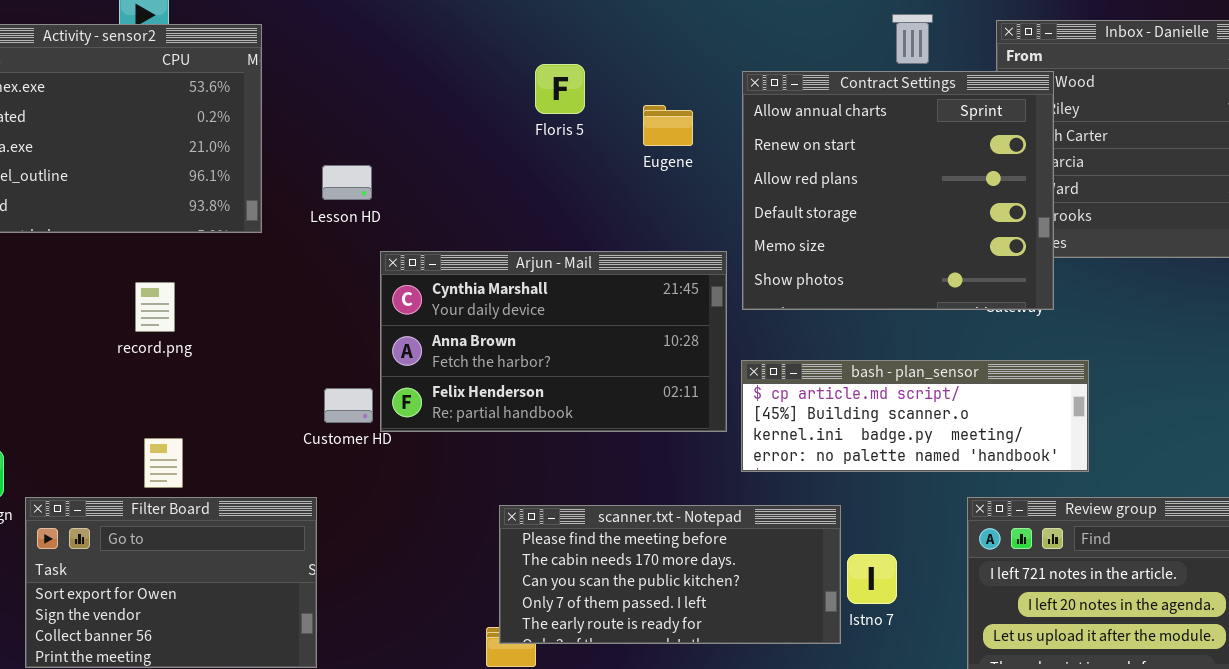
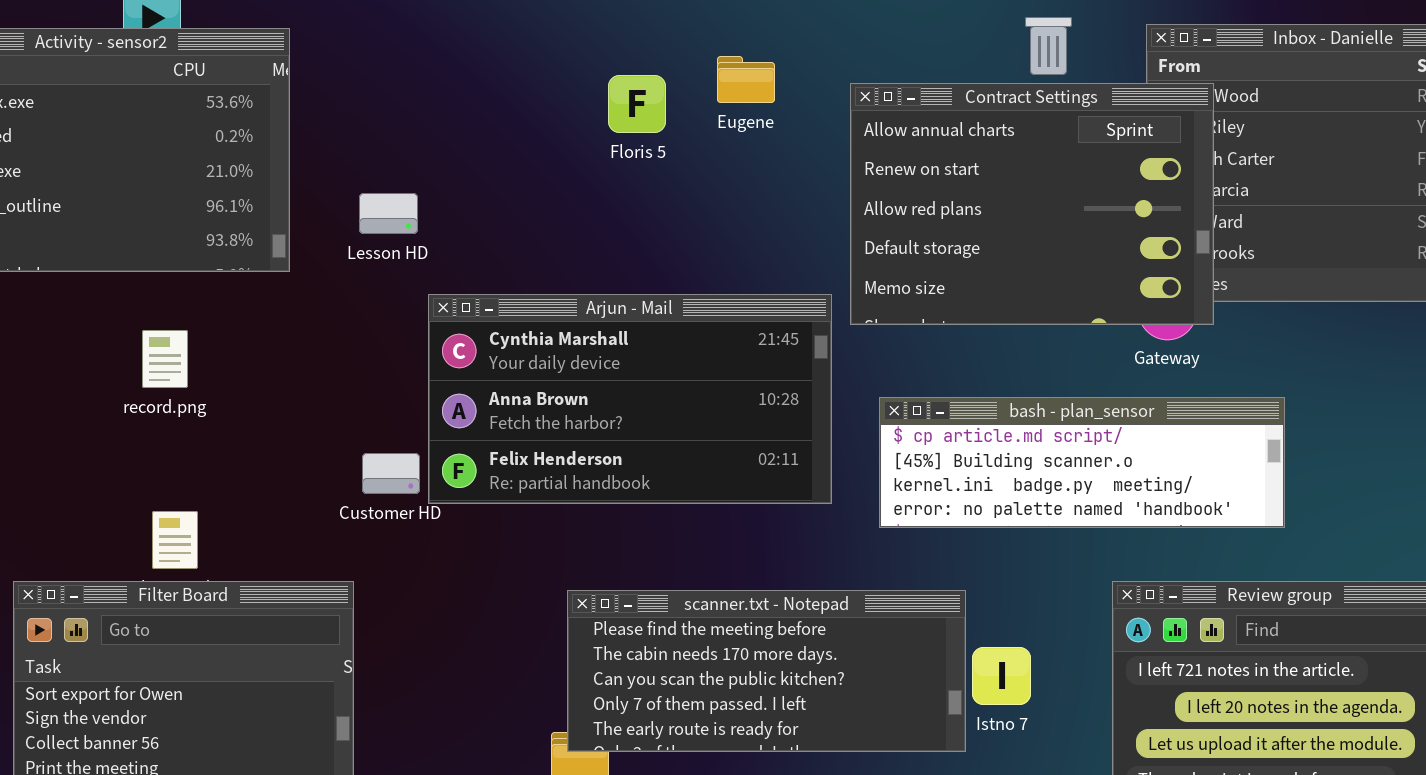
Contract Settings: [742,71,1054,310] -> [850,83,1214,325], resized
Eugene: [643,105,693,146] -> [717,56,775,103], moved
bash - plan_sensor: [741,360,1089,472] -> [879,397,1285,528], moved

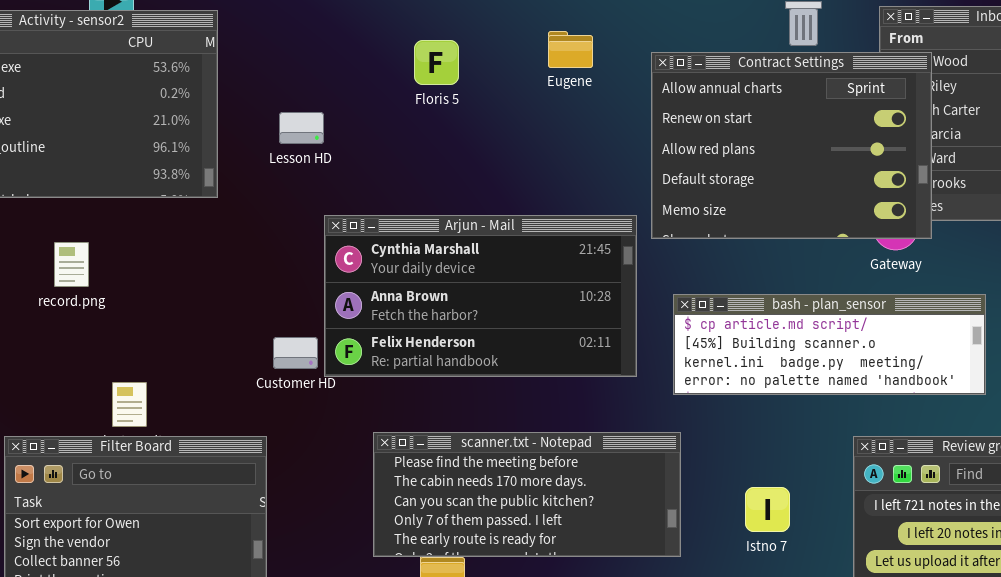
Floris 5: [608,75,666,133] -> [414,40,459,85], moved
Lesson HD: [359,193,418,234] -> [279,112,324,144], moved
record.png: [142,330,188,388] -> [54,242,89,287], moved
scanner.txt - Notepad: [567,590,966,752] -> [373,432,681,557], moved

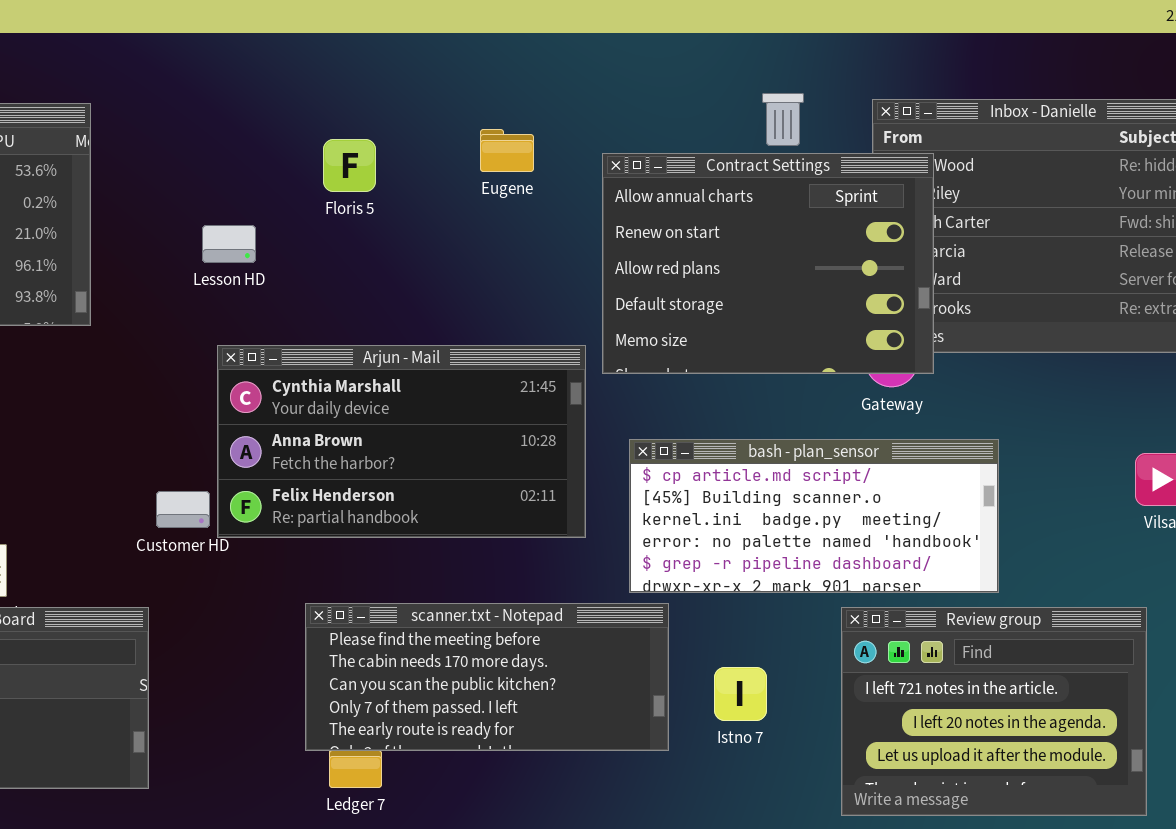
Lesson HD: [279,112,324,144] -> [202,225,256,263], moved
bash - plan_sensor: [673,294,986,395] -> [629,439,999,593], resized
scanner.txt - Notepad: [373,432,681,557] -> [305,603,669,751], moved

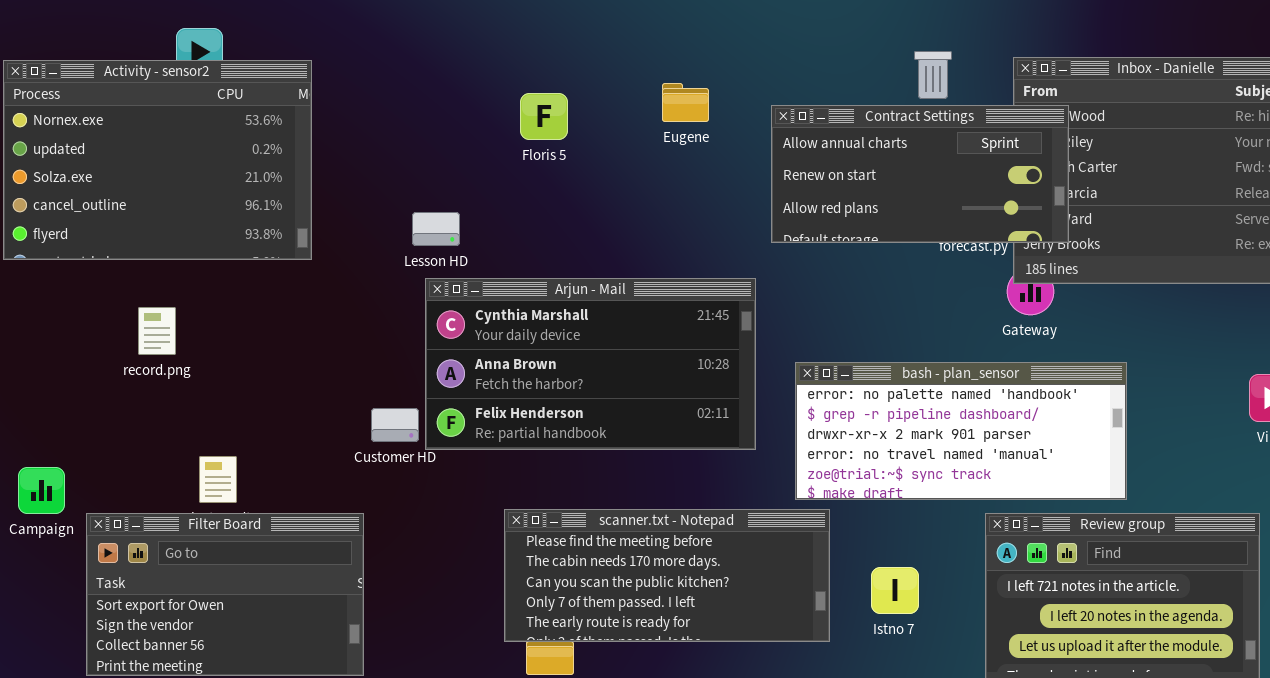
Contract Settings: [602,153,934,374] -> [771,105,1069,243], resized
Lesson HD: [202,225,256,263] -> [412,212,460,246], moved
bash - plan_sensor: [629,439,999,593] -> [795,362,1127,500], scrolled down 3 rows

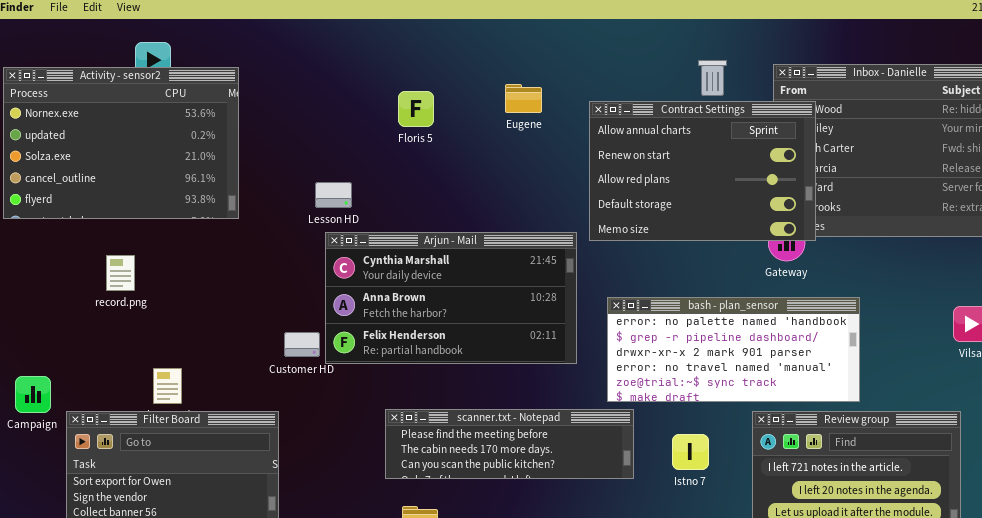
Contract Settings: [771,105,1069,243] -> [589,101,816,241], resized
scanner.txt - Notepad: [504,509,830,642] -> [385,409,634,479], resized
Istno 7: [871,567,919,614] -> [672,434,709,470], moved

